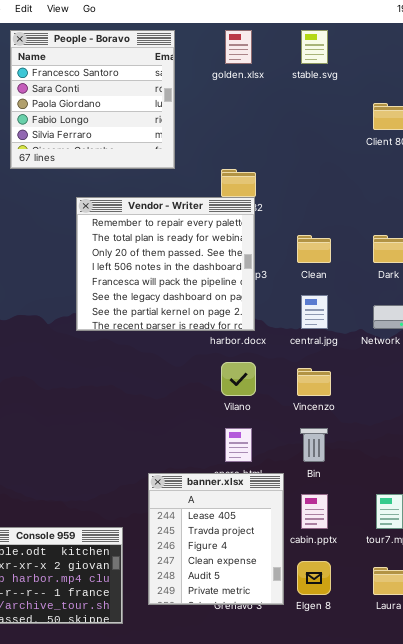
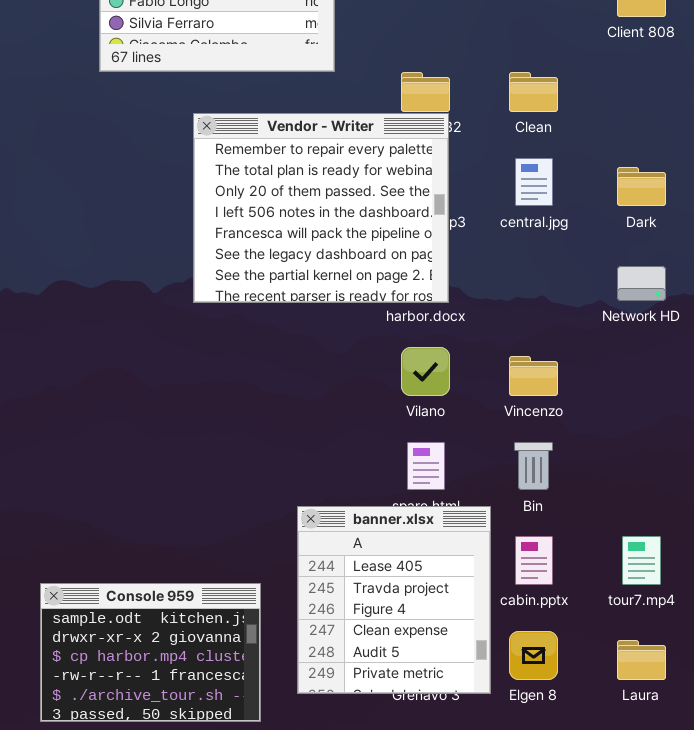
Clean: [297,235,331,263] -> [509,72,558,112], moved
central.jpg: [301,295,328,329] -> [515,158,553,206], moved

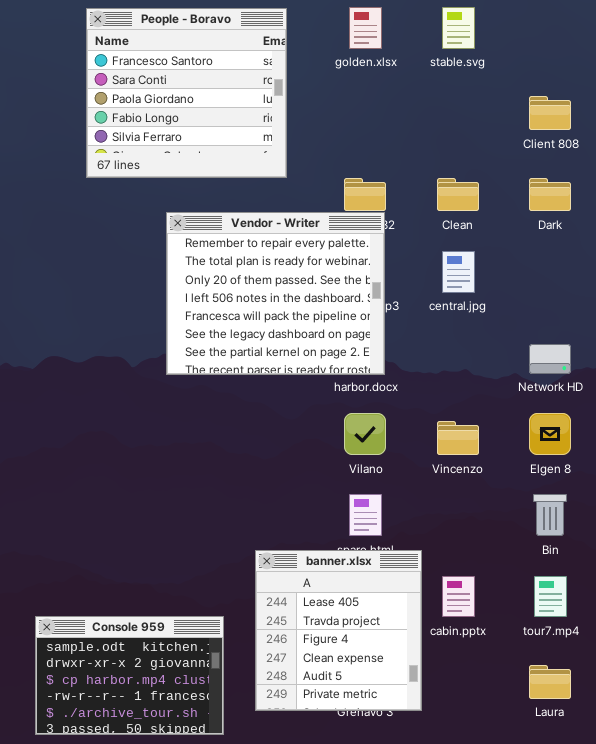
Dark: [617,167,666,206] -> [529,178,571,211], moved
Bin: [514,442,553,490] -> [533,494,567,536], moved
Elgen 8: [509,631,558,680] -> [529,413,571,455], moved

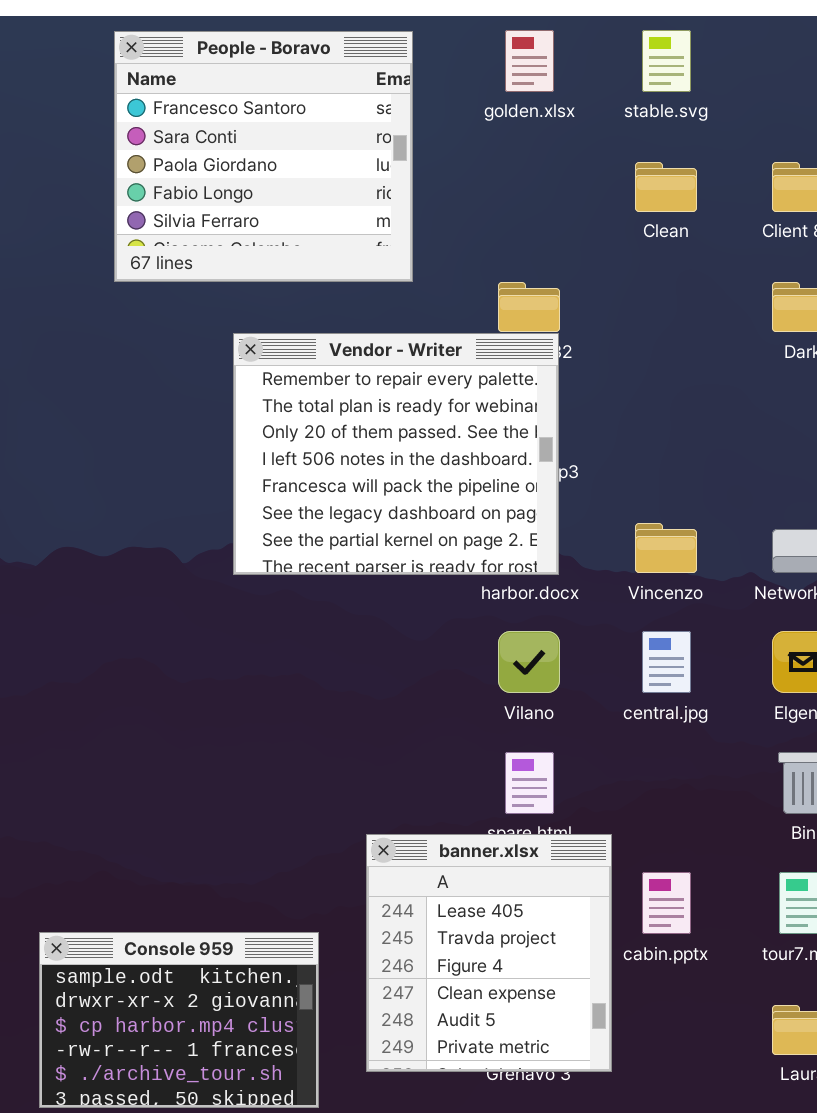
Clean: [437,178,479,211] -> [635,162,697,212], moved
central.jpg: [442,251,475,293] -> [642,631,691,693], moved
Vincenzo: [437,421,479,455] -> [635,523,697,573], moved

